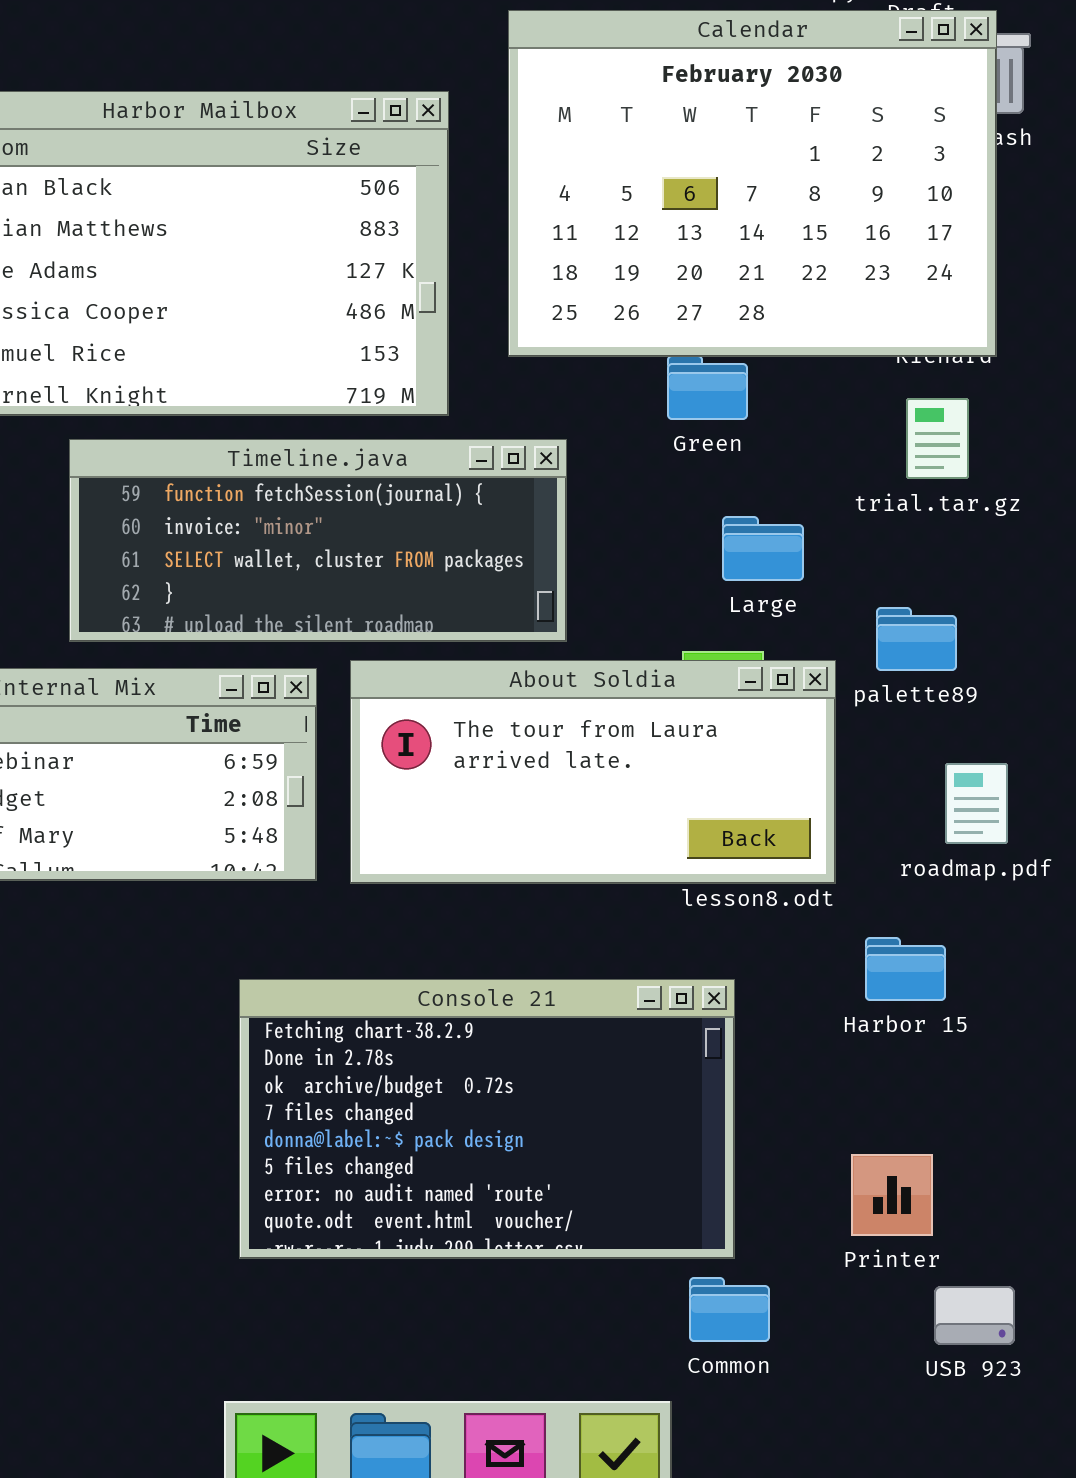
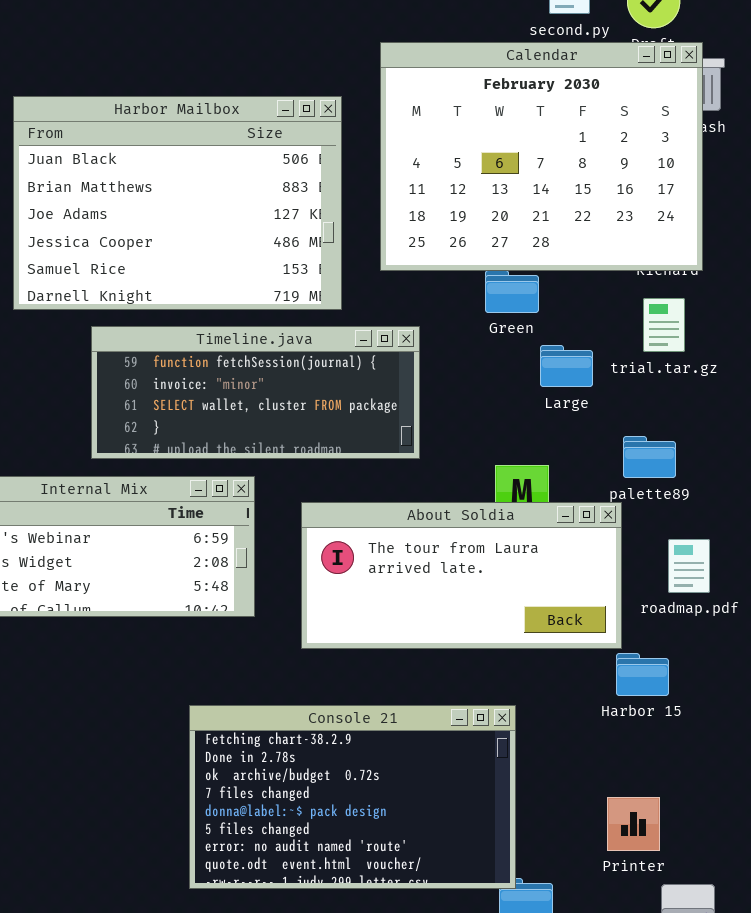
Large: [722,516,804,581] -> [540,345,593,387], moved
About Soldia: [350,660,836,884] -> [301,502,622,649], moved
Console 21: [239,979,735,1259] -> [189,705,516,889], moved

